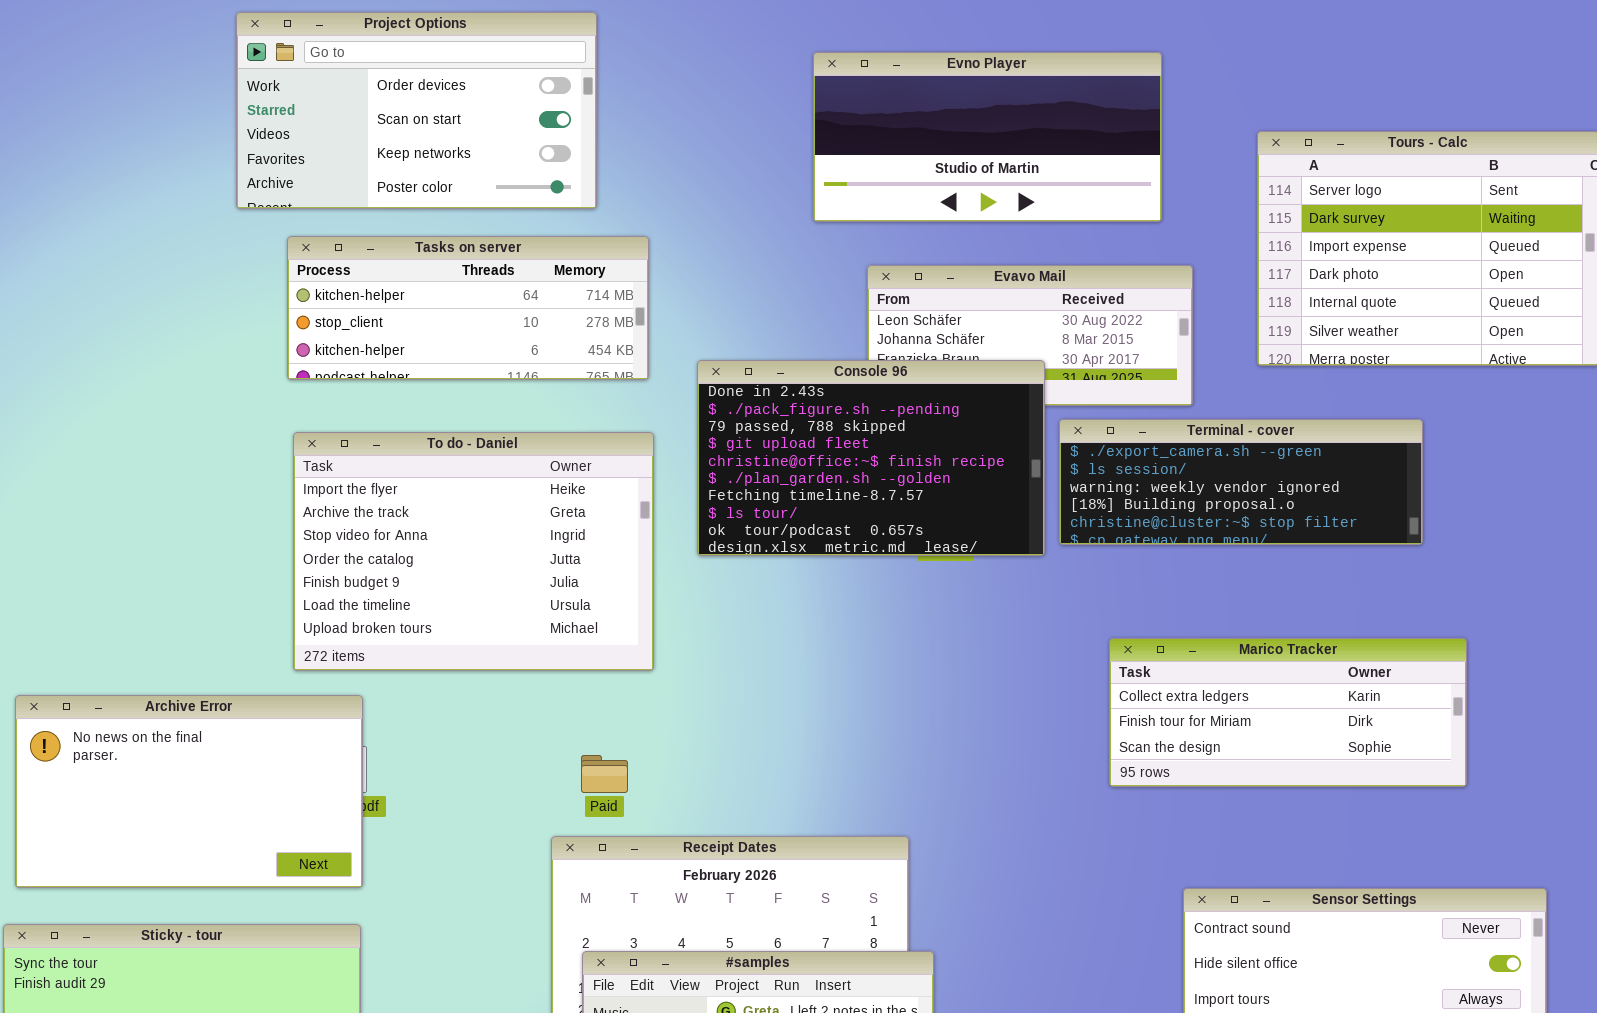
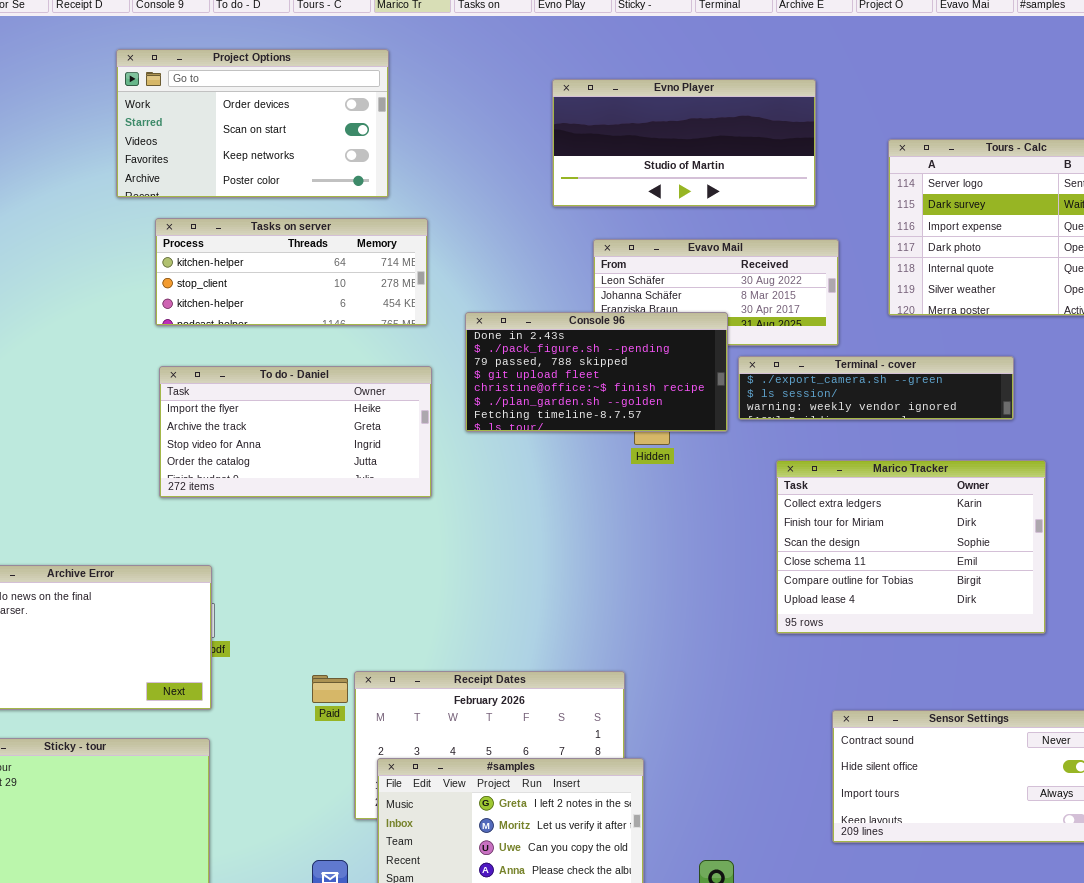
Console 96: [697,360,1045,556] -> [465,312,728,432], resized
Terminal - cover: [1059,419,1423,545] -> [738,356,1014,420], resized
To do - Daniel: [293,432,654,671] -> [159,366,432,498], resized
Marico Tracker: [1109,638,1467,787] -> [776,460,1046,634], resized
Paid: [581,755,628,793] -> [312,675,348,703], moved

